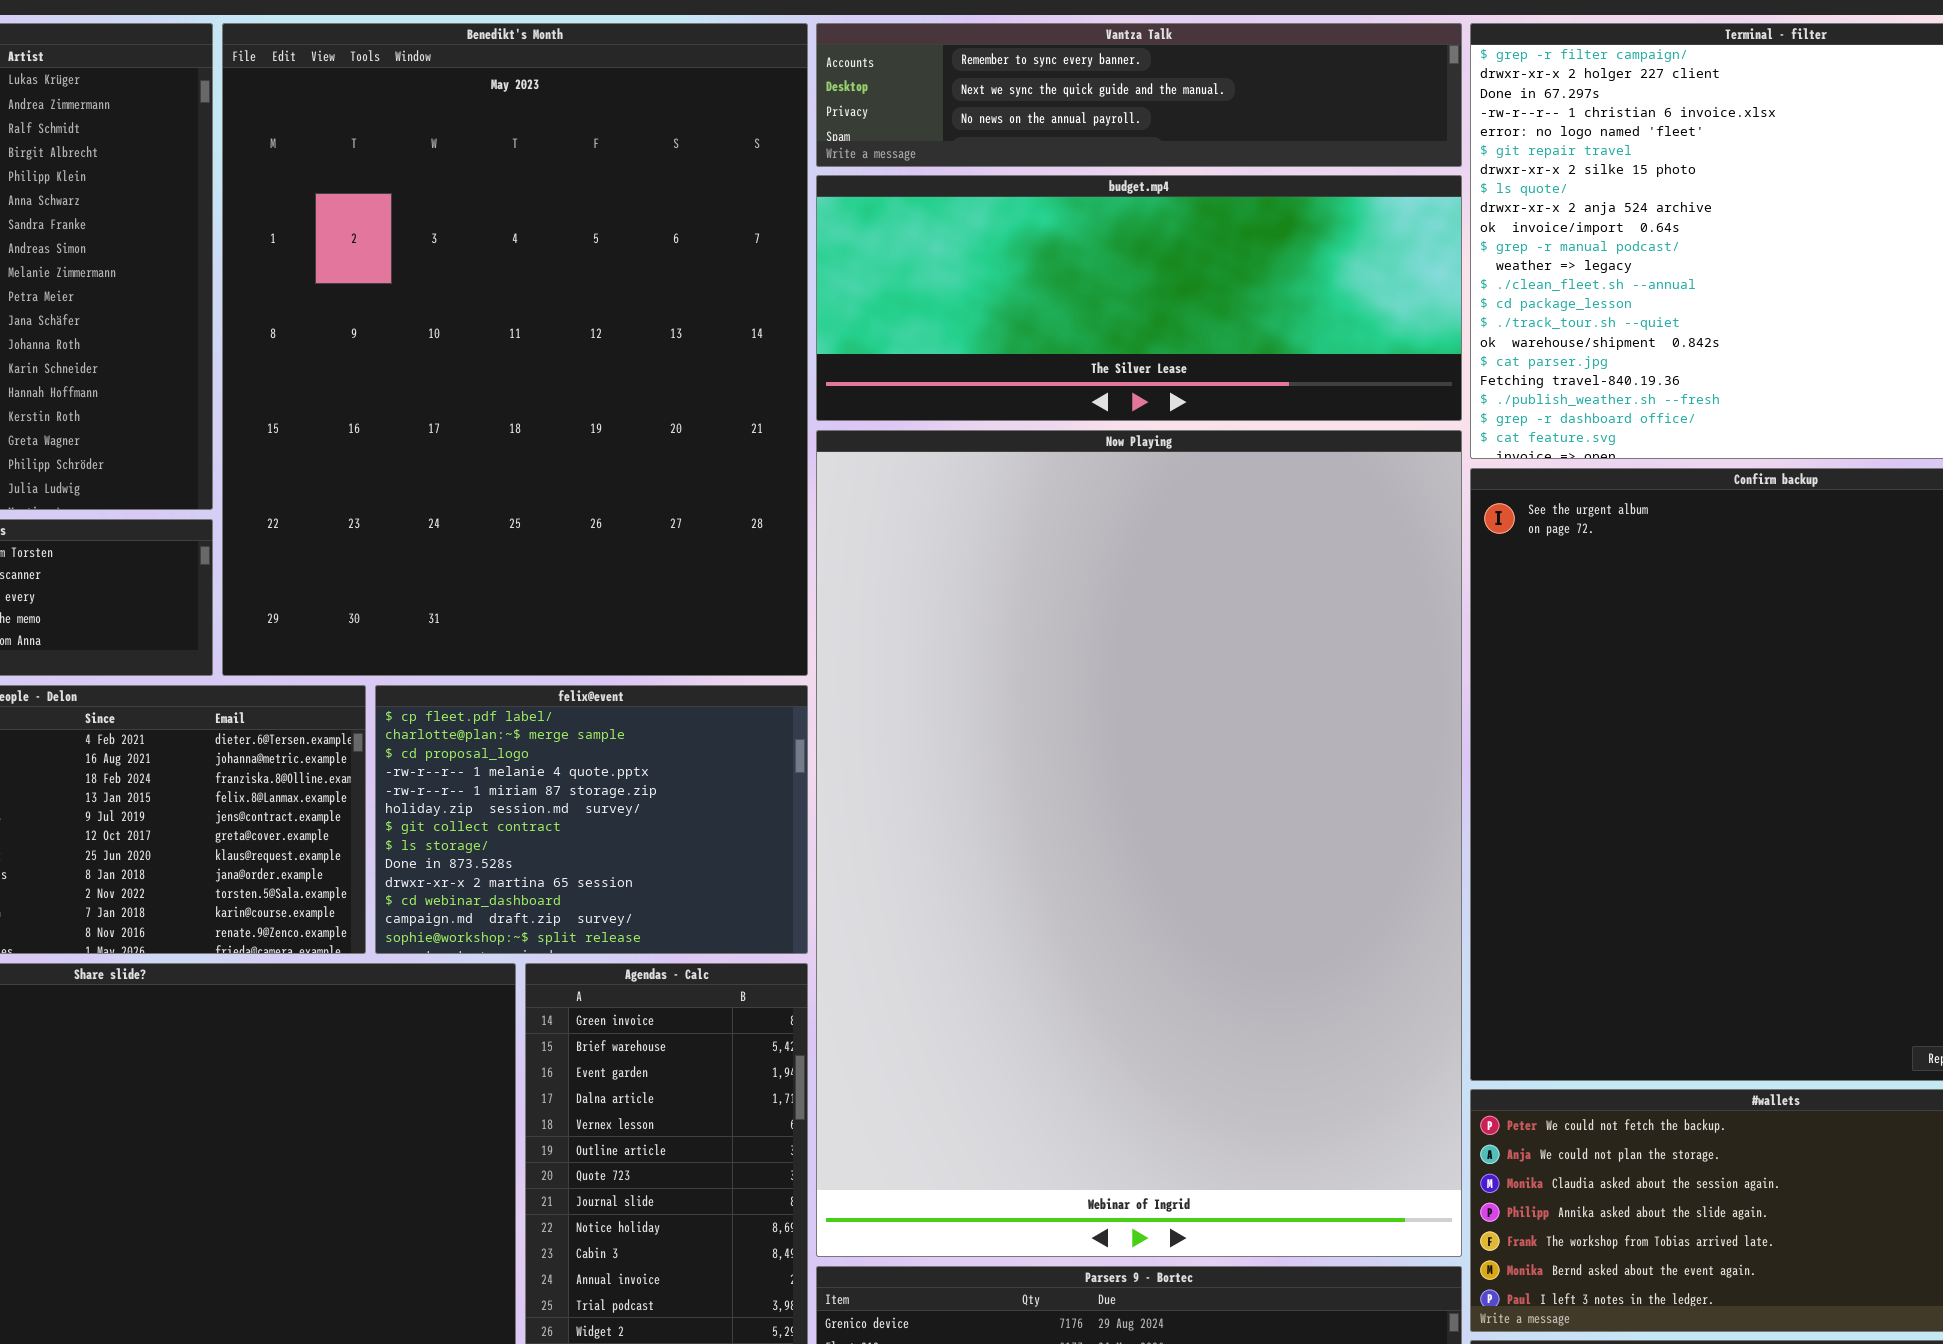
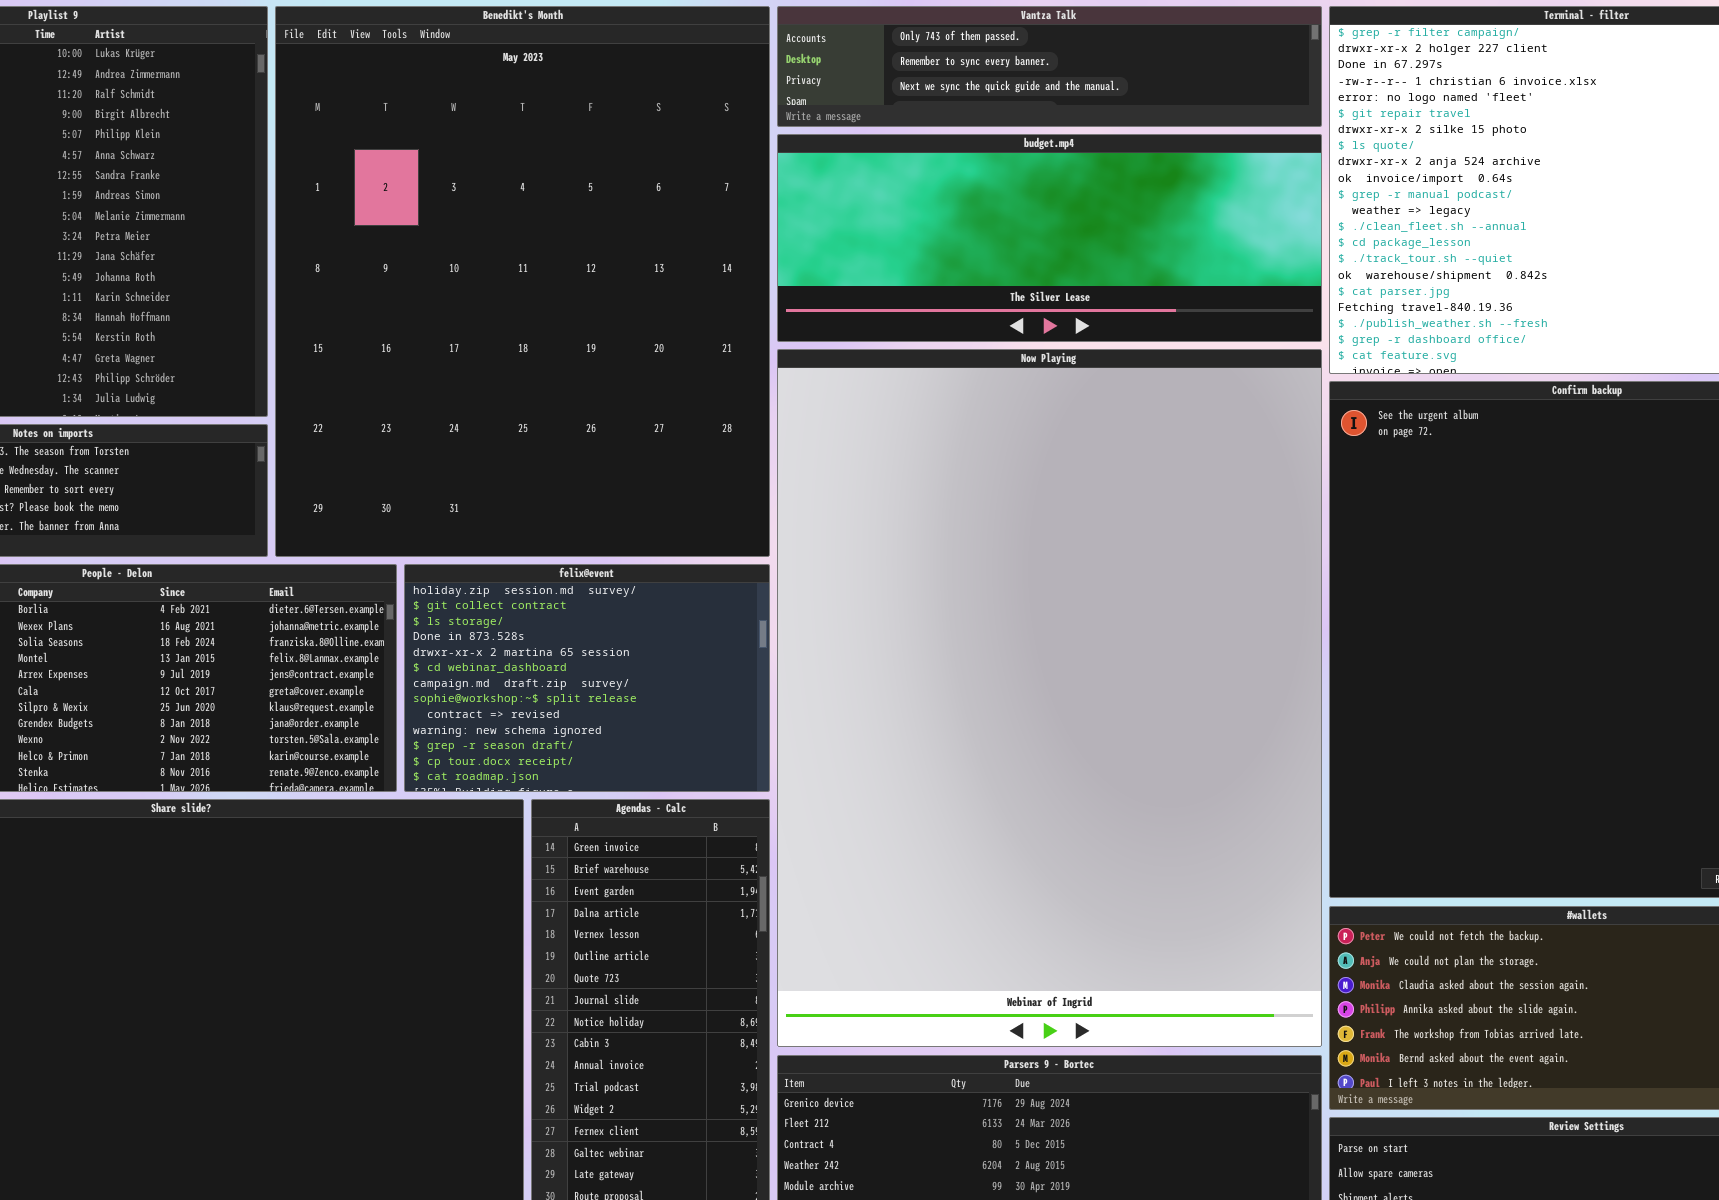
Vantza Talk: [816,23,1462,167] -> [777,6,1322,127], scrolled up 1 row
felix@event: [375,685,808,954] -> [404,564,770,792], scrolled down 5 rows

